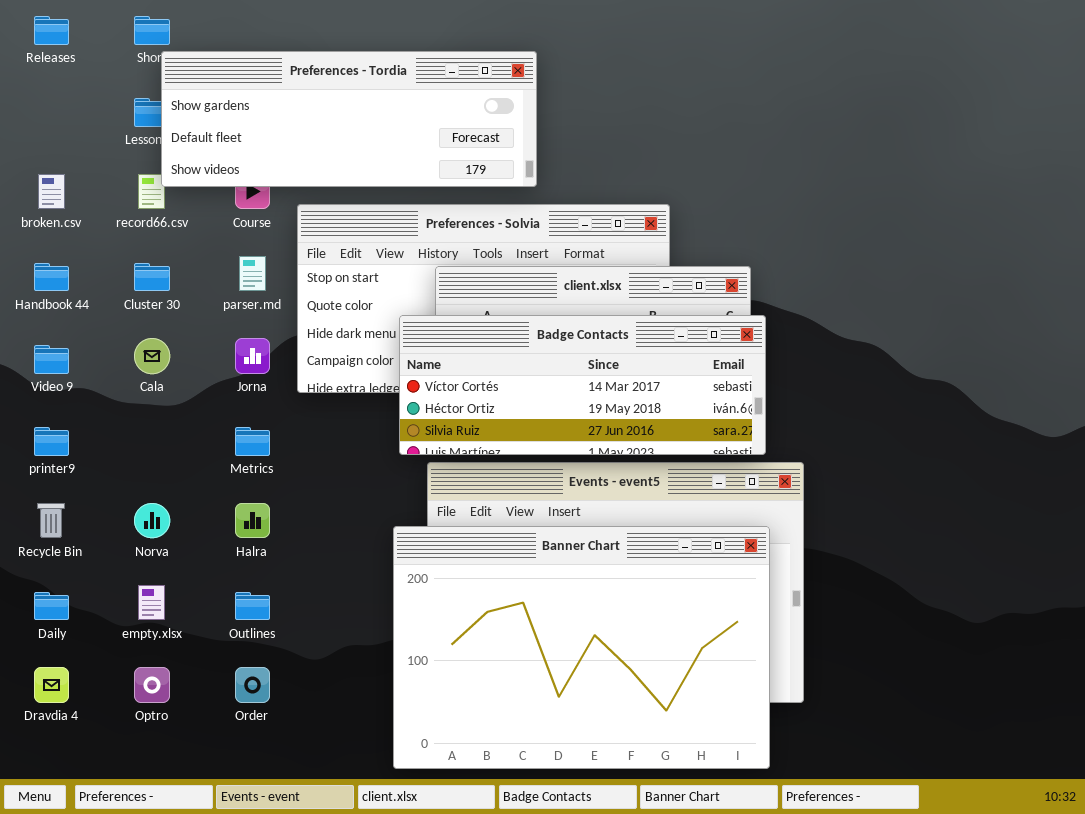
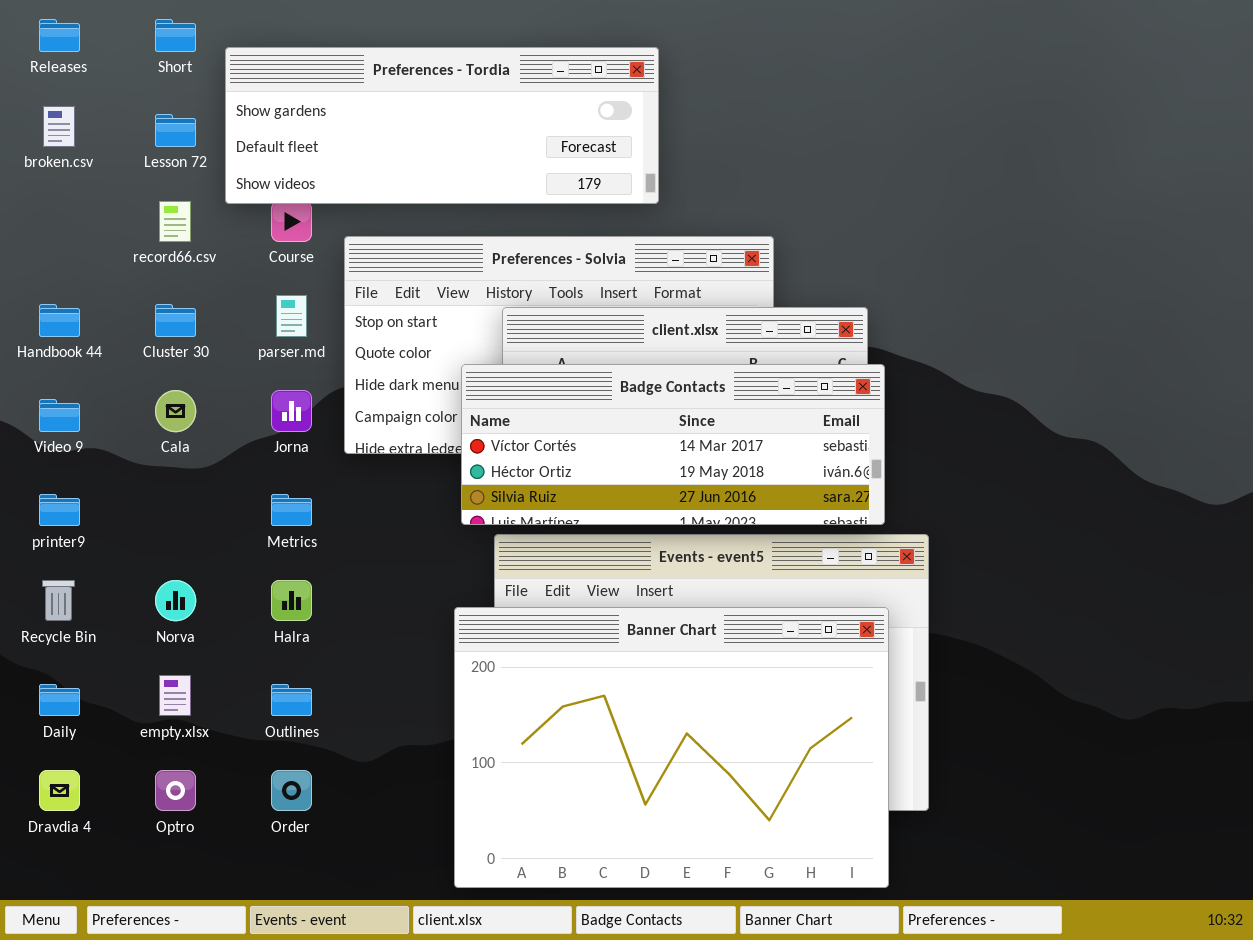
Preferences - Tordia: [161,51,537,187] -> [225,47,659,204], moved
broken.csv: [38,174,65,209] -> [43,106,75,147], moved

